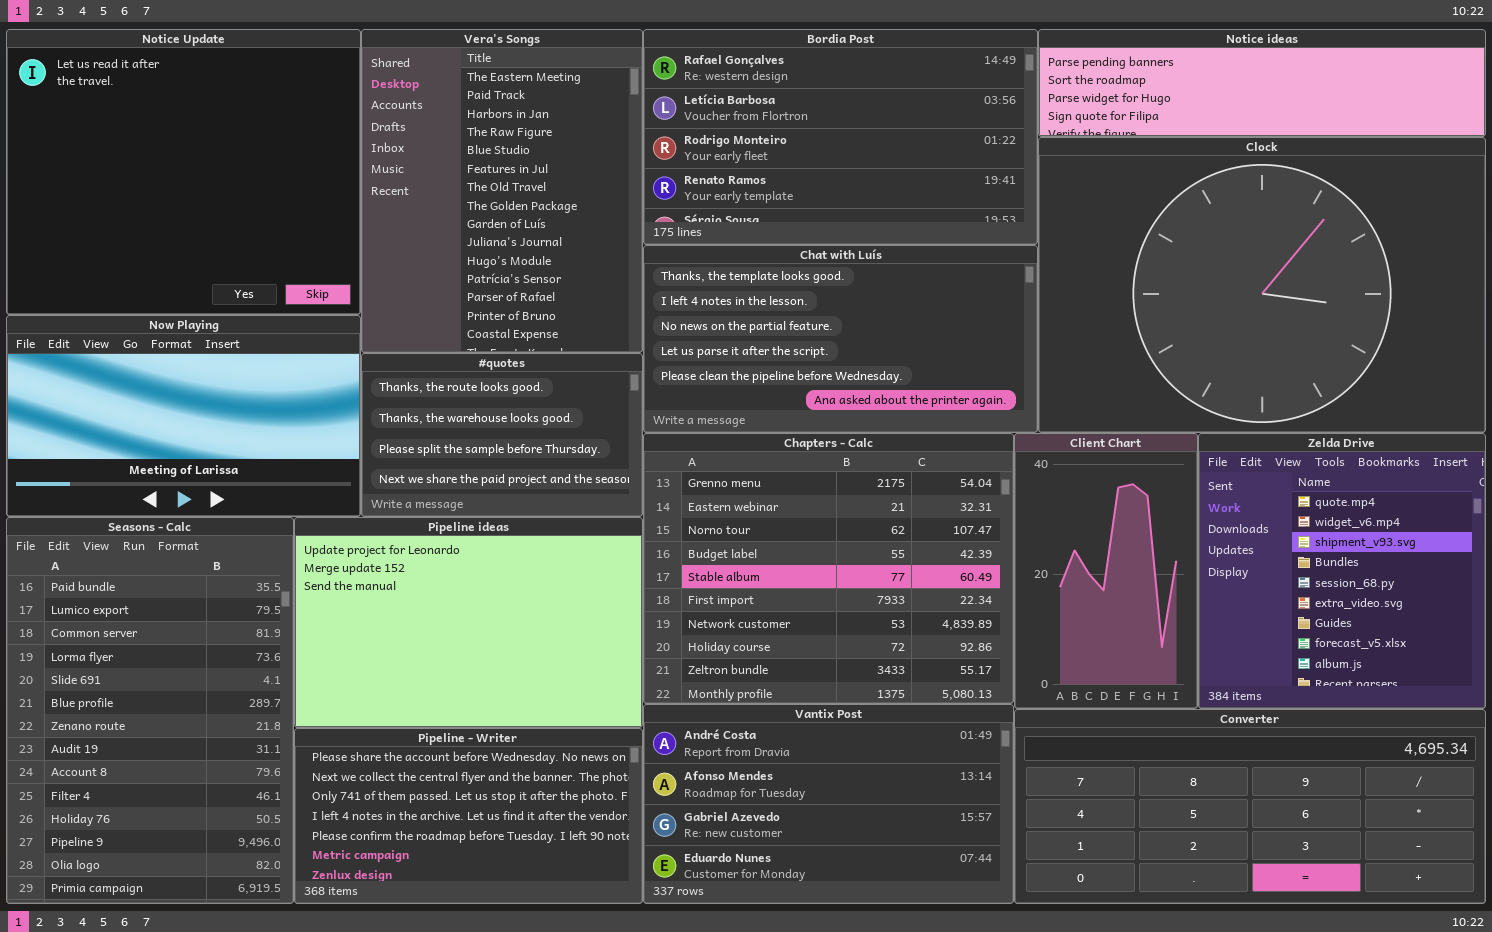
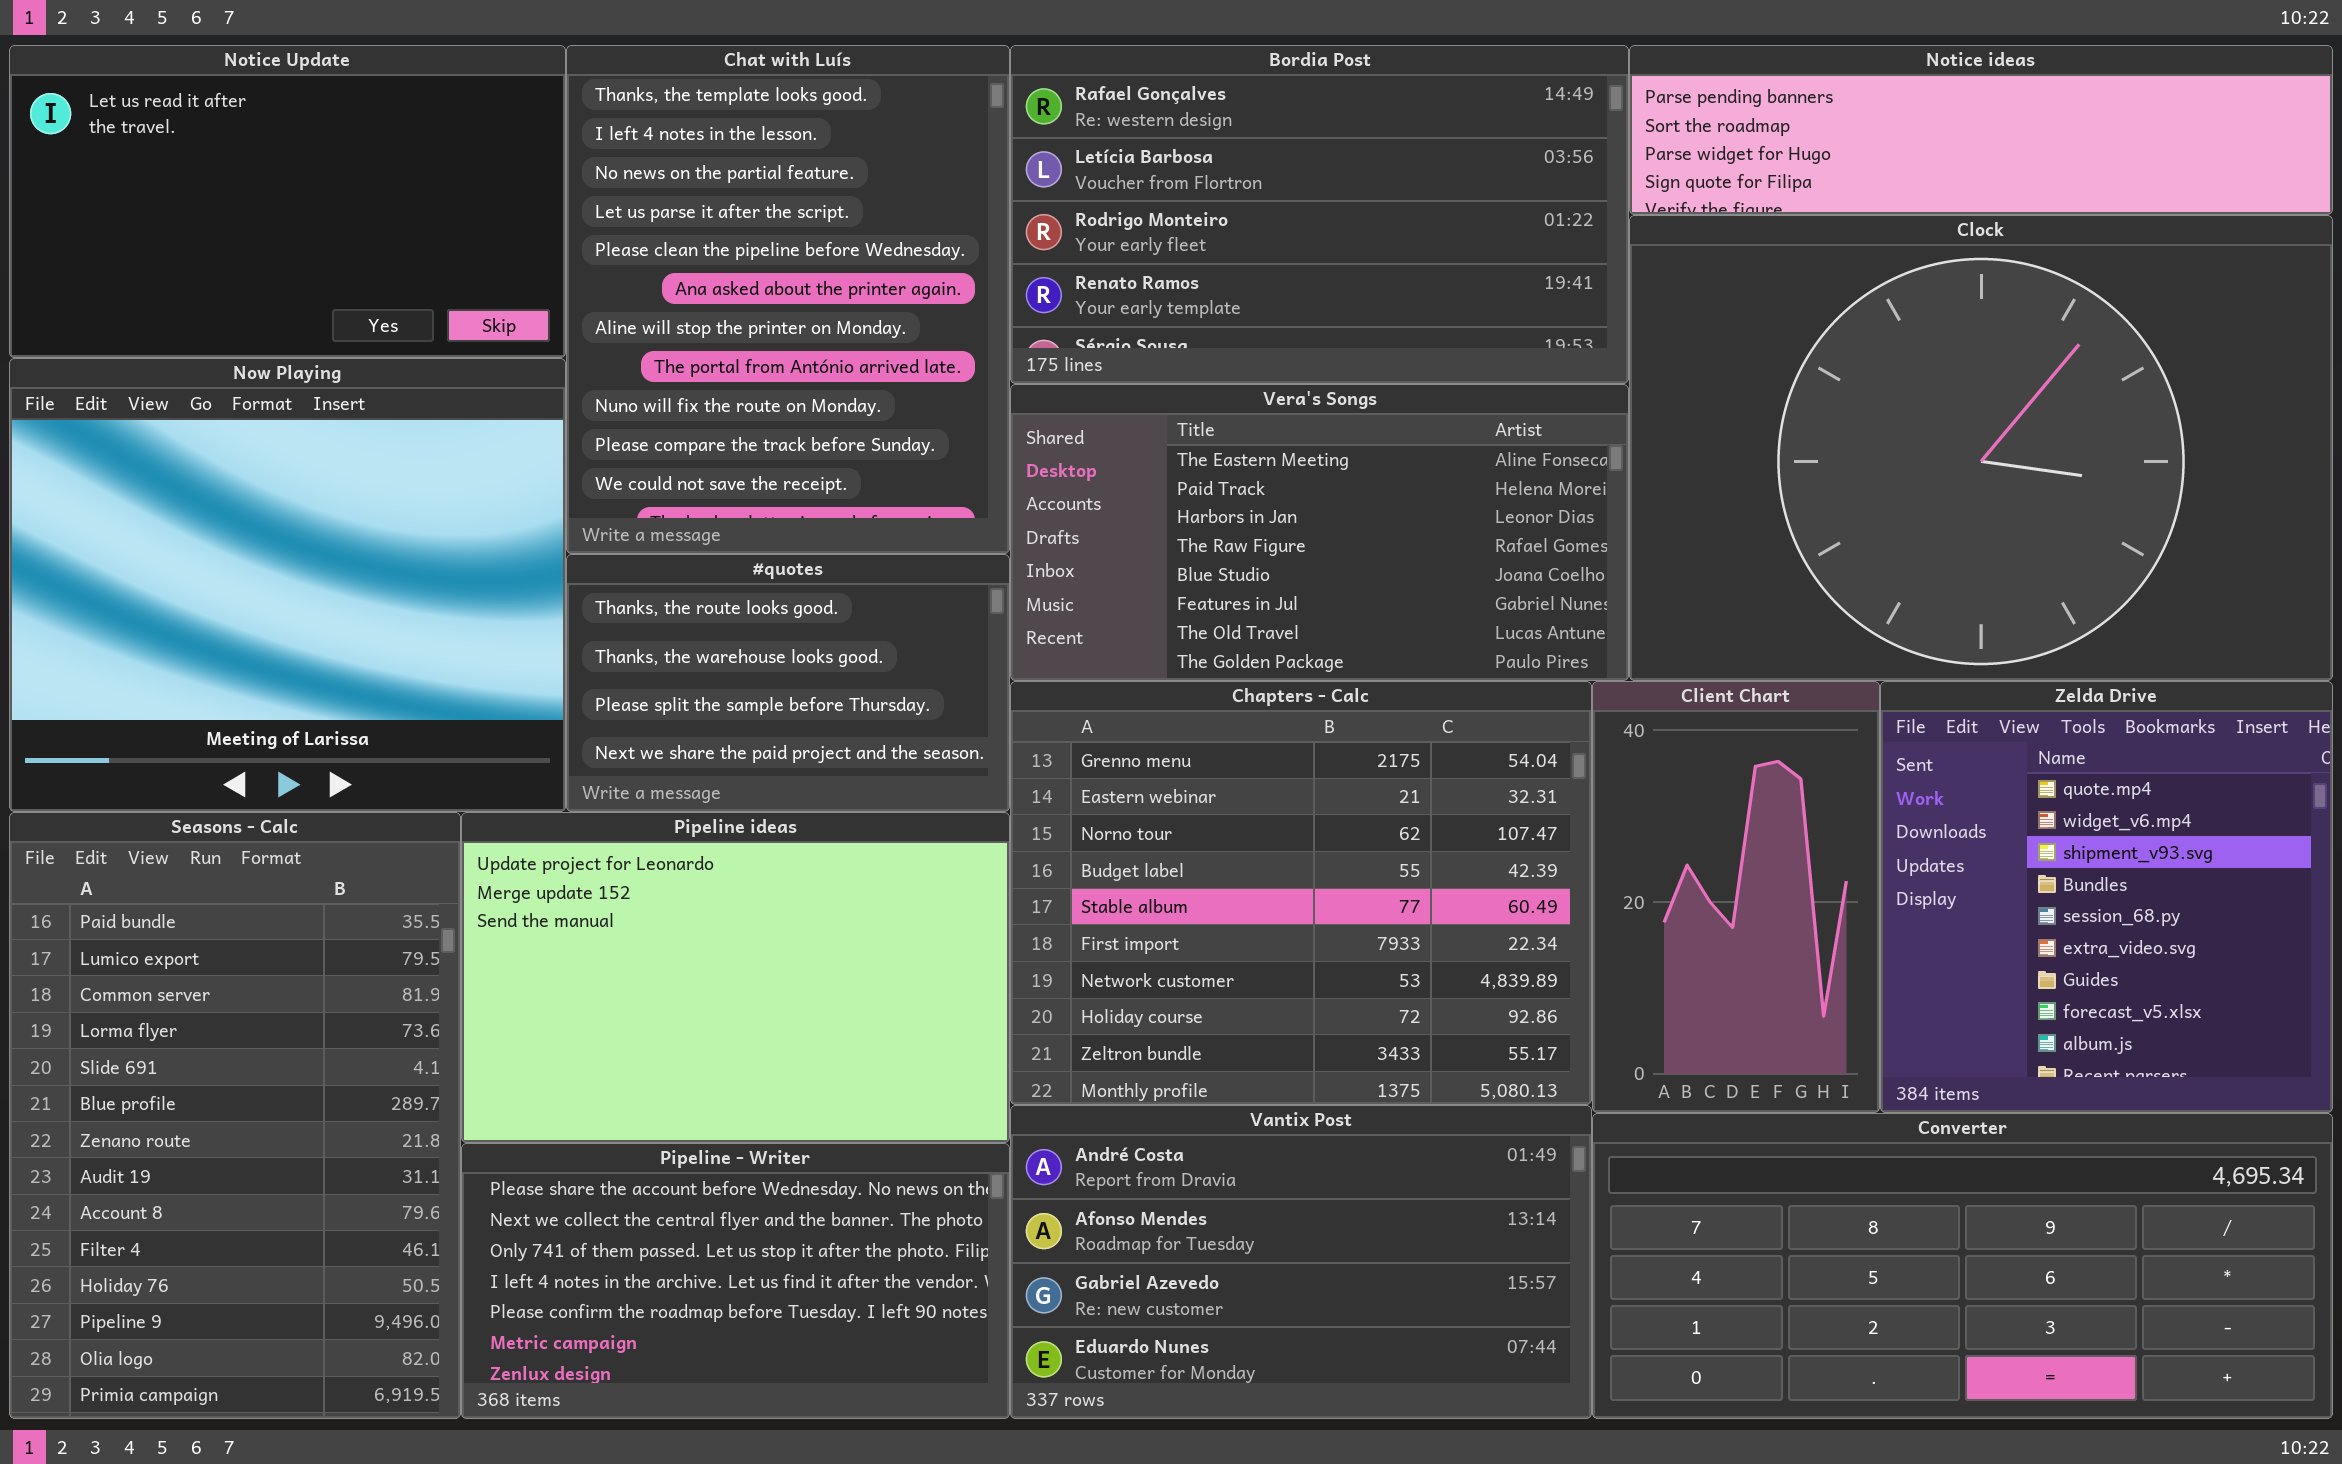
Notice Update: [6,29,361,315] -> [9,45,566,358], resized
Vera's Songs: [361,29,643,353] -> [1010,384,1629,681], moved, resized
Chat with Luís: [643,245,1038,433] -> [566,45,1010,554], moved, resized
Now Playing: [6,315,361,517] -> [9,358,566,812], resized

